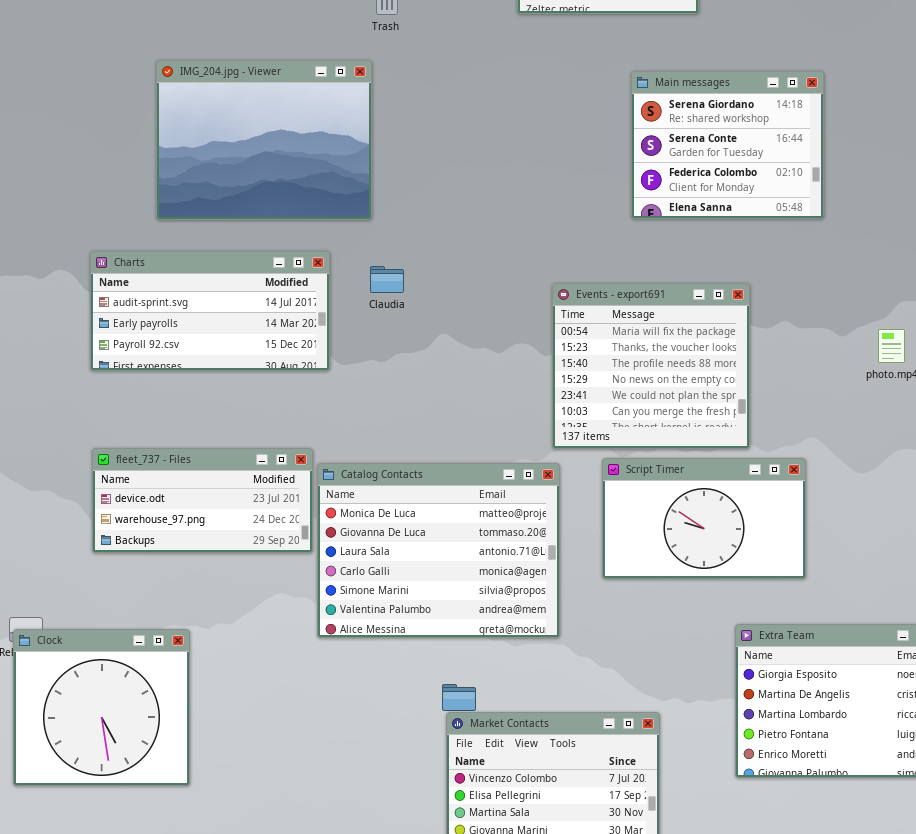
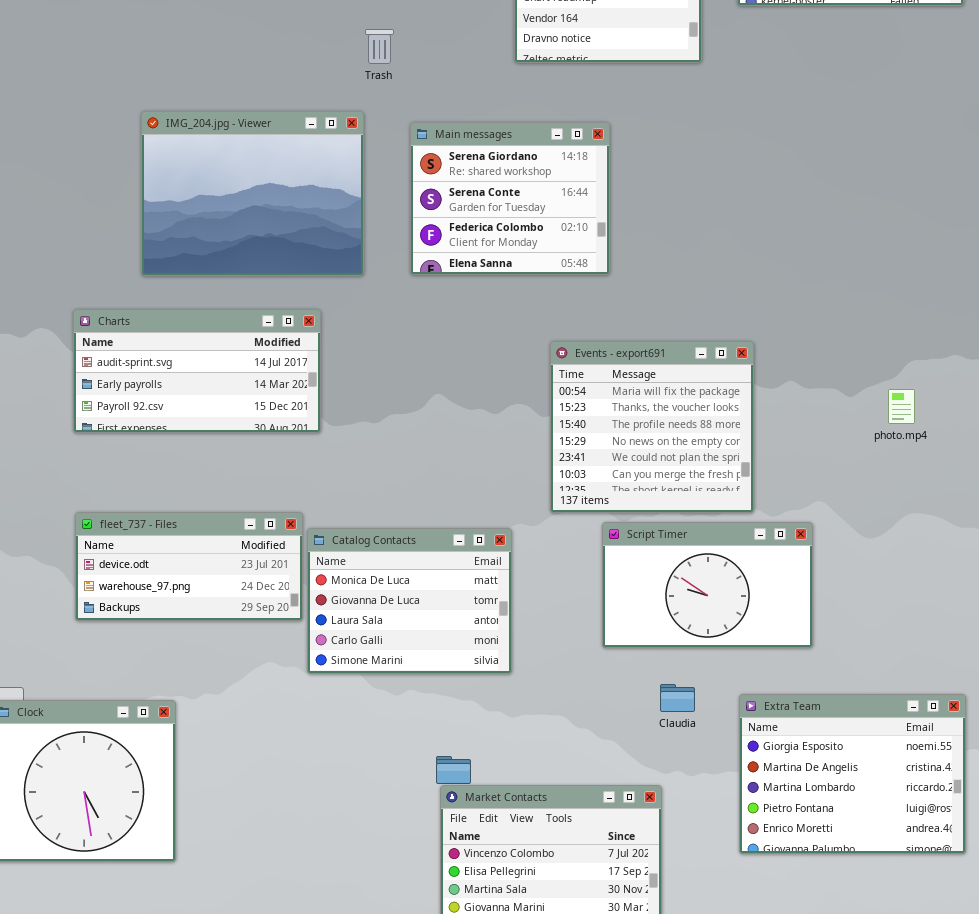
Main messages: [631,71,824,219] -> [410,122,610,275], moved
Claudia: [370,266,404,293] -> [660,684,695,712], moved
Catalog Contacts: [317,463,560,638] -> [307,528,512,674], resized

